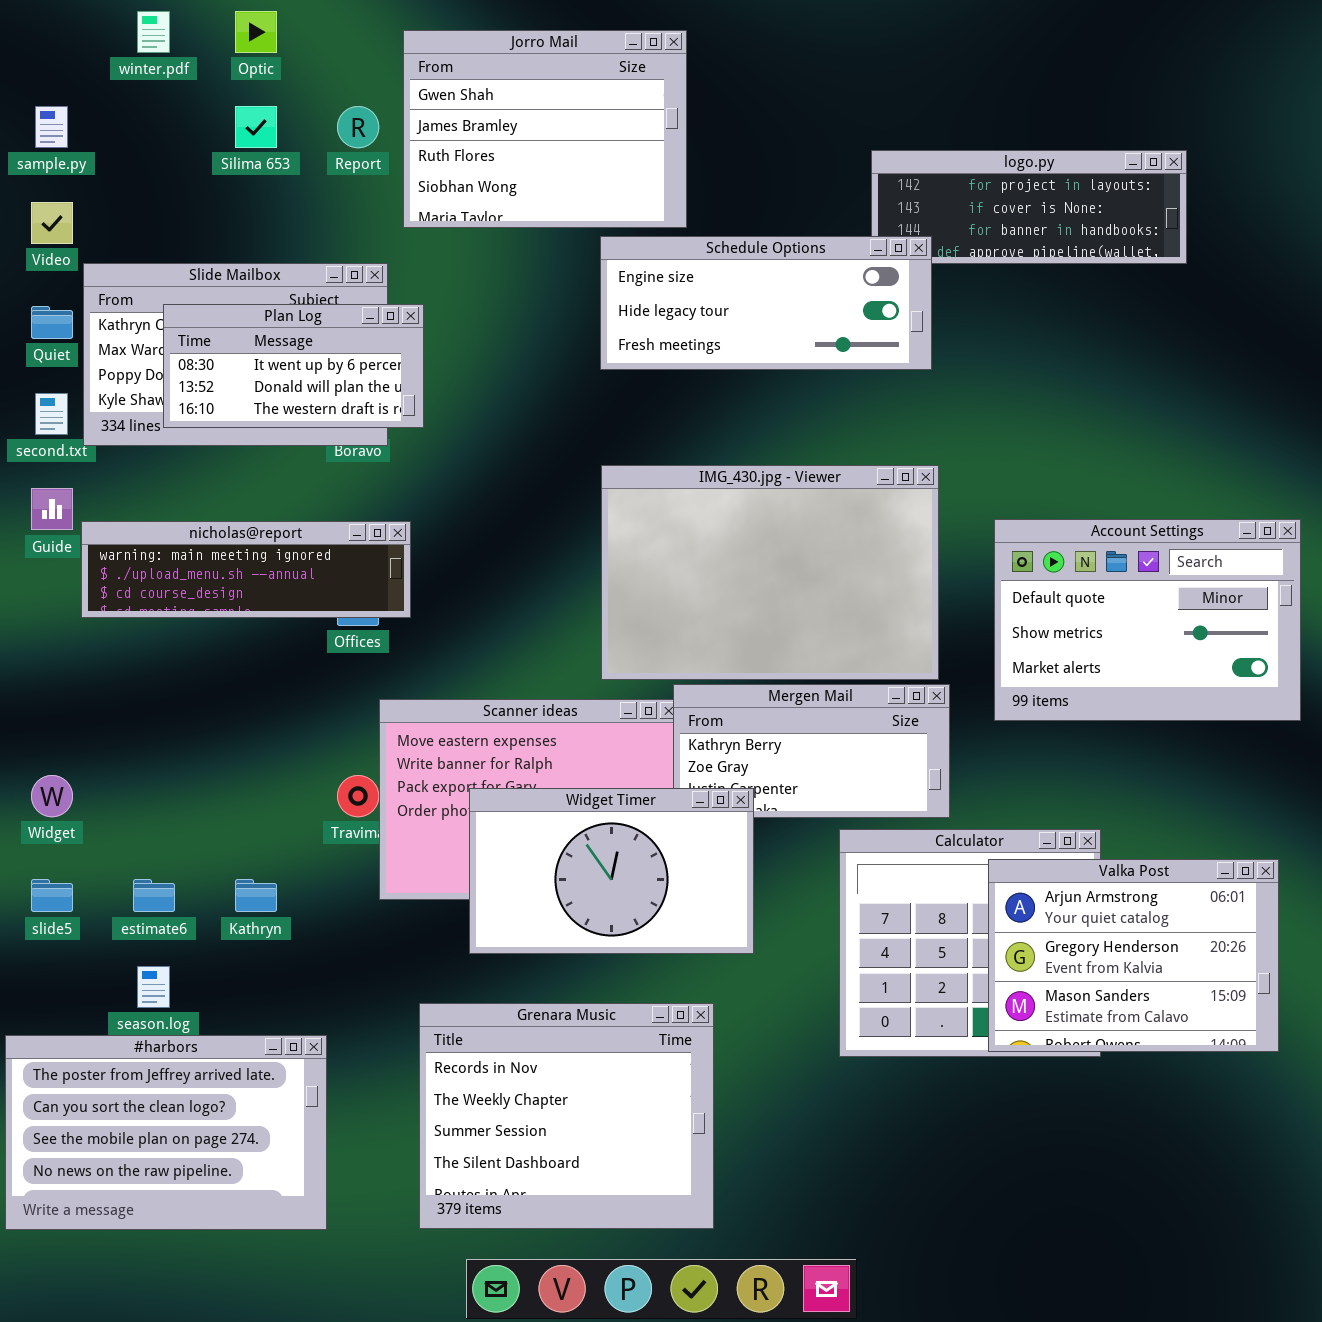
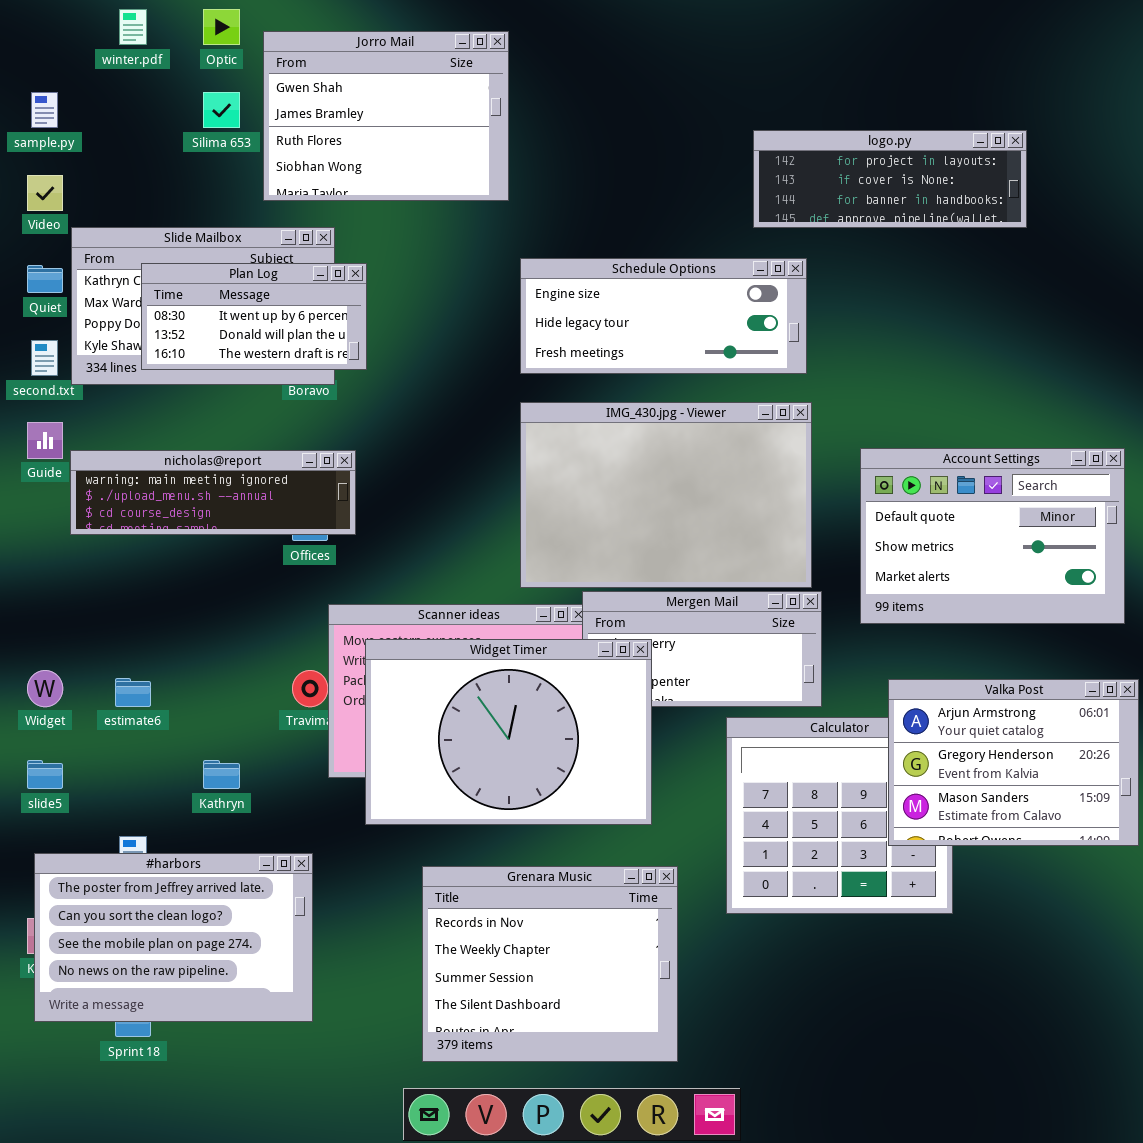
Jorro Mail: [403,30,687,228] -> [263,31,509,201], moved
Schedule Options: [600,236,932,370] -> [520,258,807,374], moved
Widget Timer: [469,788,754,954] -> [365,639,652,825], resized
Valka Post: [988,859,1279,1052] -> [888,679,1139,846], moved
estimate6: [133,879,175,912] -> [115,678,151,707], moved
Grenara Music: [419,1003,714,1229] -> [422,866,678,1062], moved
#harbors: [5,1035,327,1230] -> [34,853,313,1022], moved

